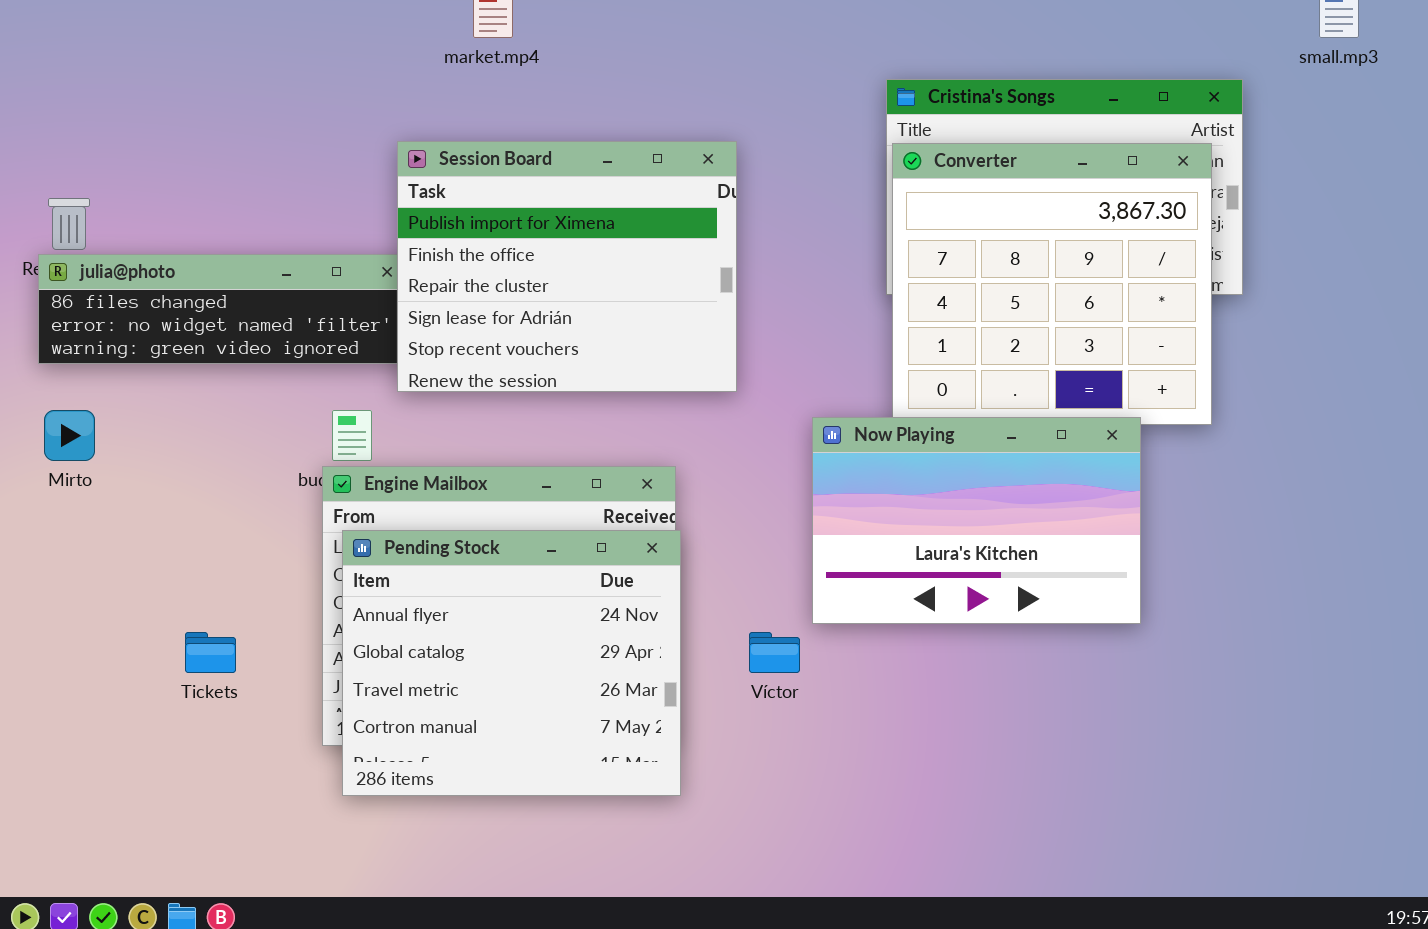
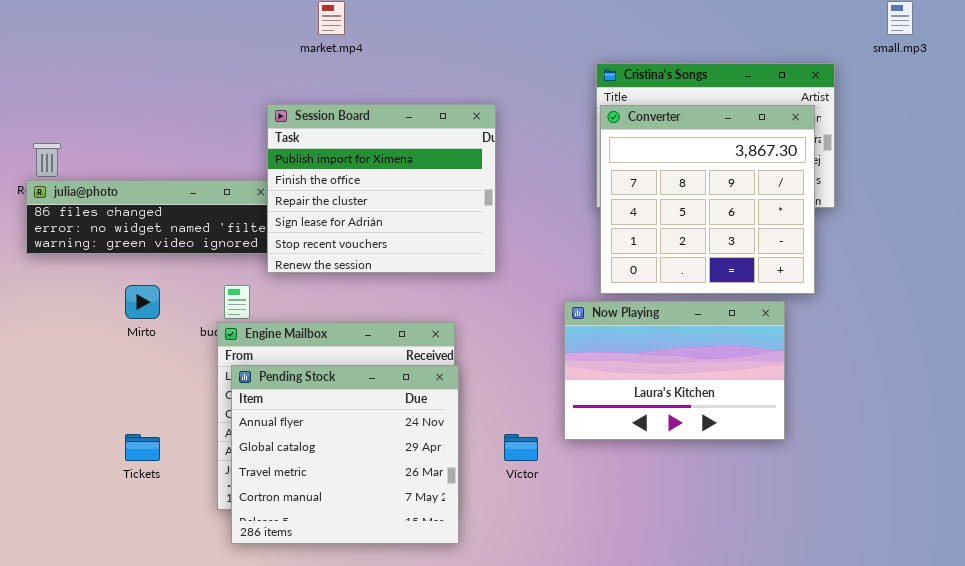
Mirto: [44,410,95,461] -> [125,285,160,319], moved
Now Playing: [812,417,1141,624] -> [564,301,785,440], moved

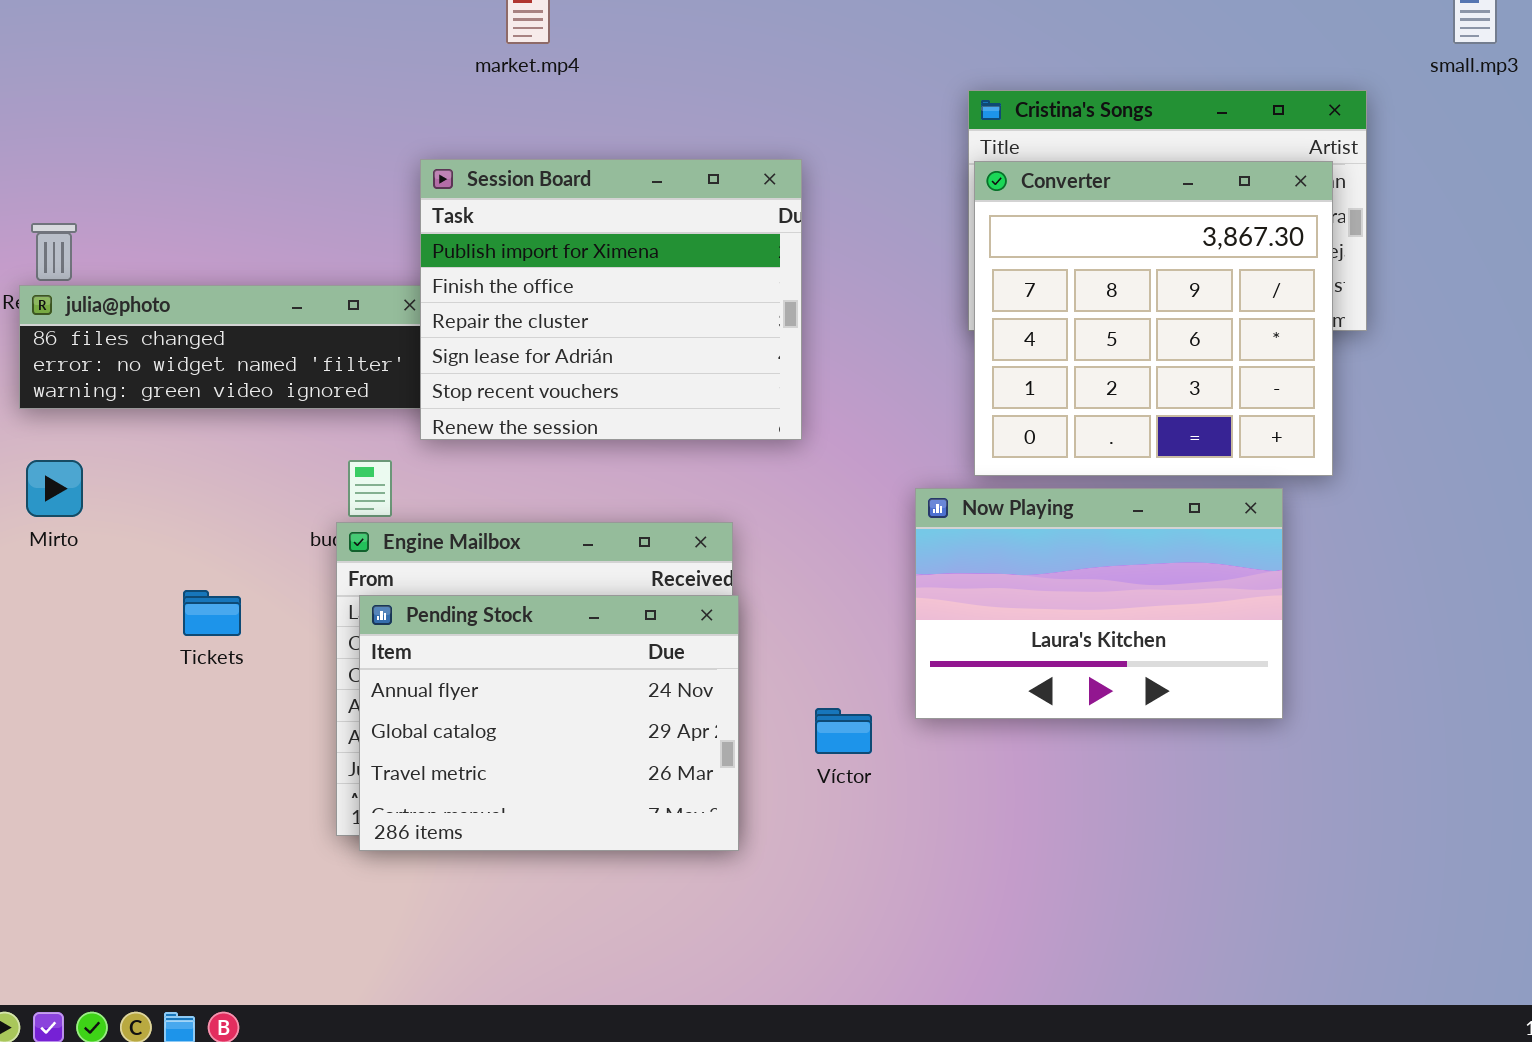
Mirto: [125,285,160,319] -> [26,460,83,517], moved
Pending Stock: [231,365,459,544] -> [359,595,739,851], resized
Tickets: [125,434,160,461] -> [183,590,241,636], moved

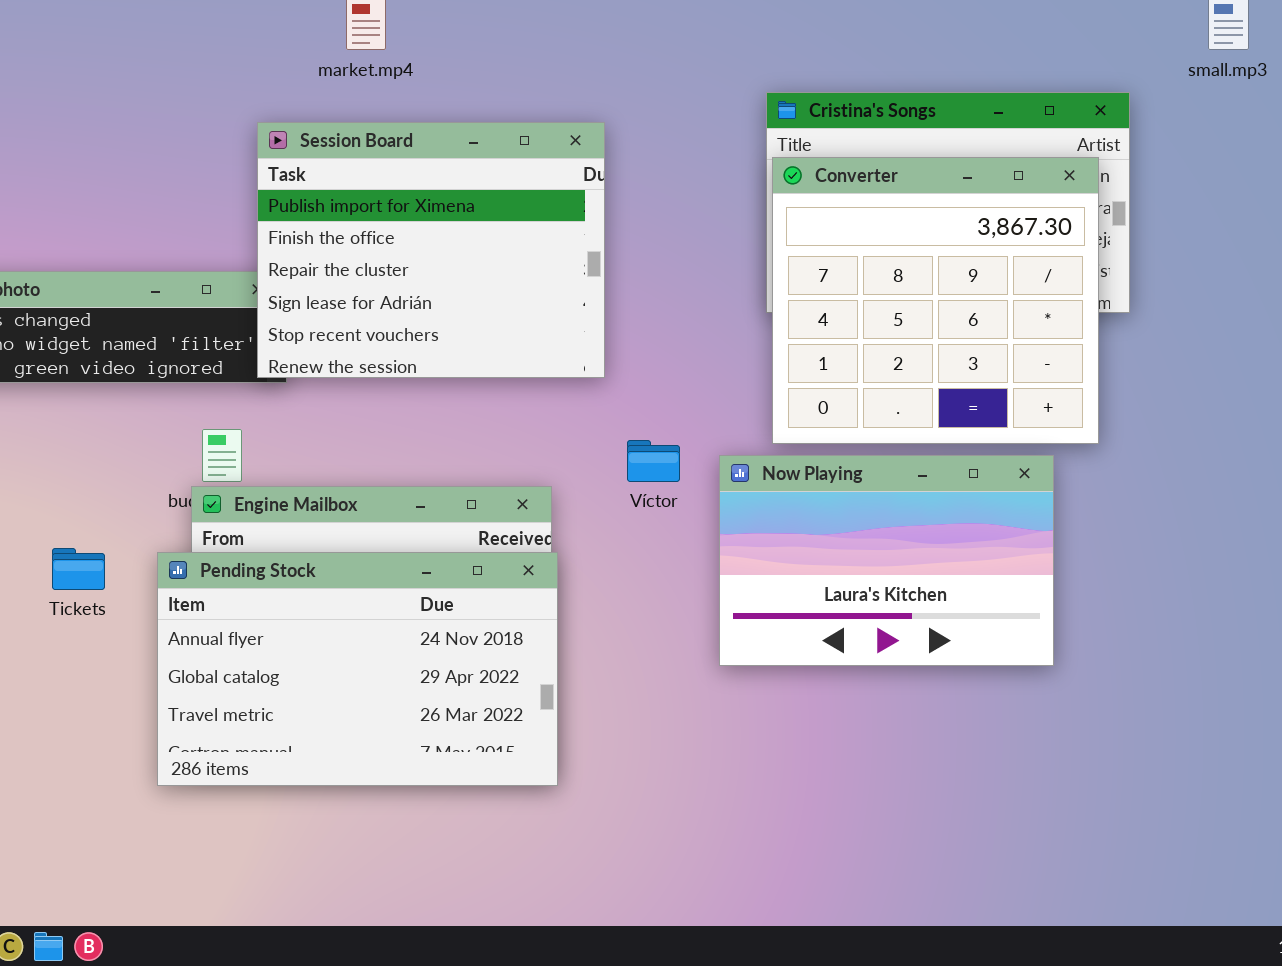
Session Board: [420,159,802,440] -> [257,122,605,378], moved
Pending Stock: [359,595,739,851] -> [157,552,558,786], resized
Víctor: [815,708,872,754] -> [627,440,680,482], moved

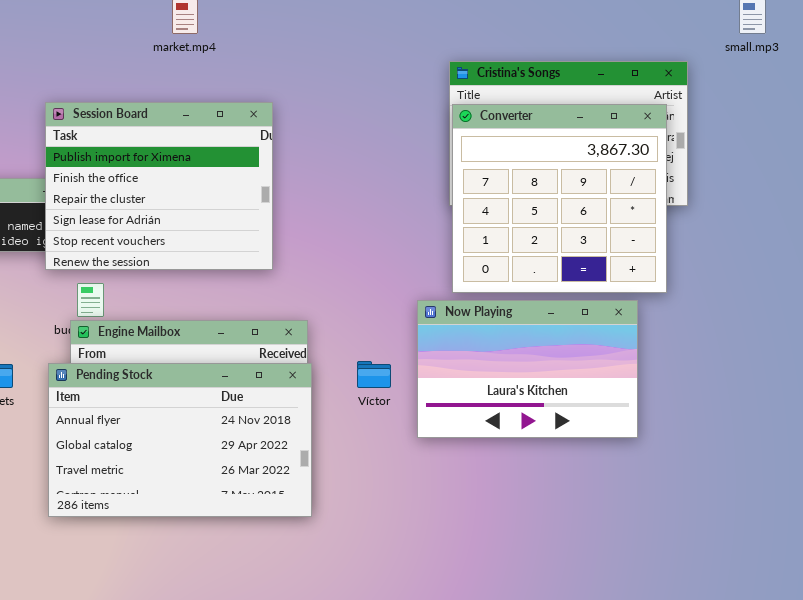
Session Board: [257,122,605,378] -> [45,102,273,270], moved
Víctor: [627,440,680,482] -> [357,361,391,388], moved

